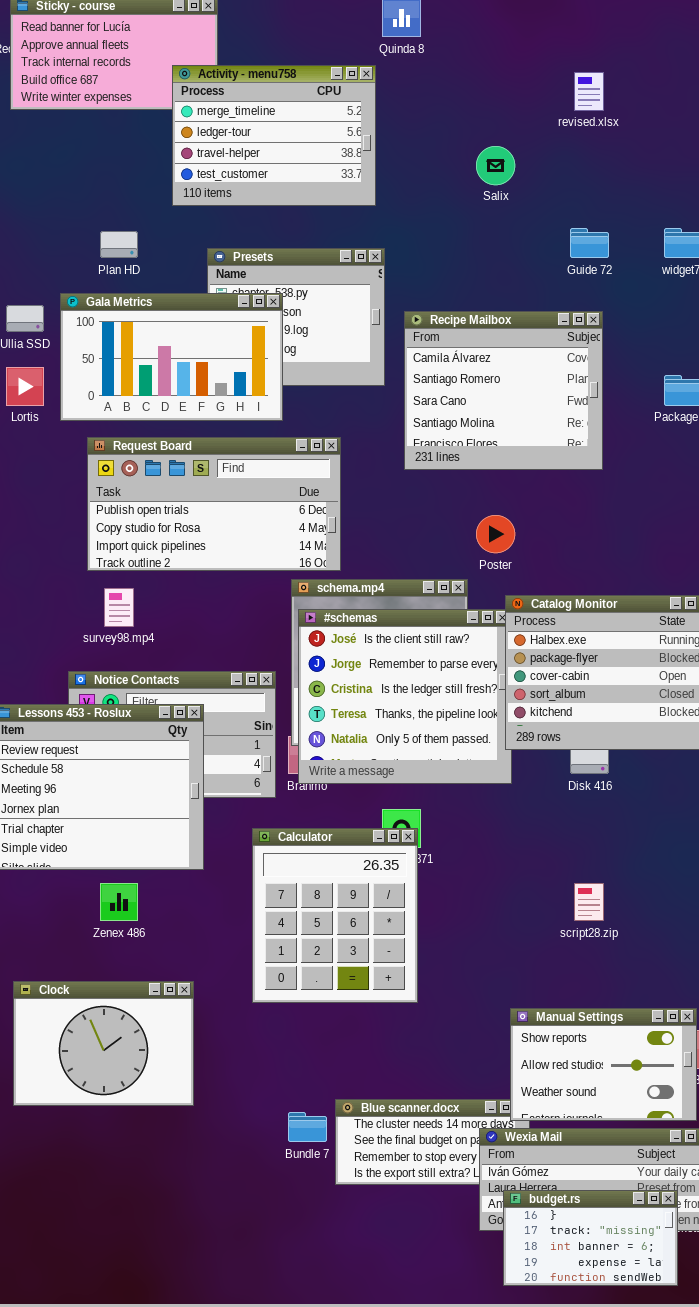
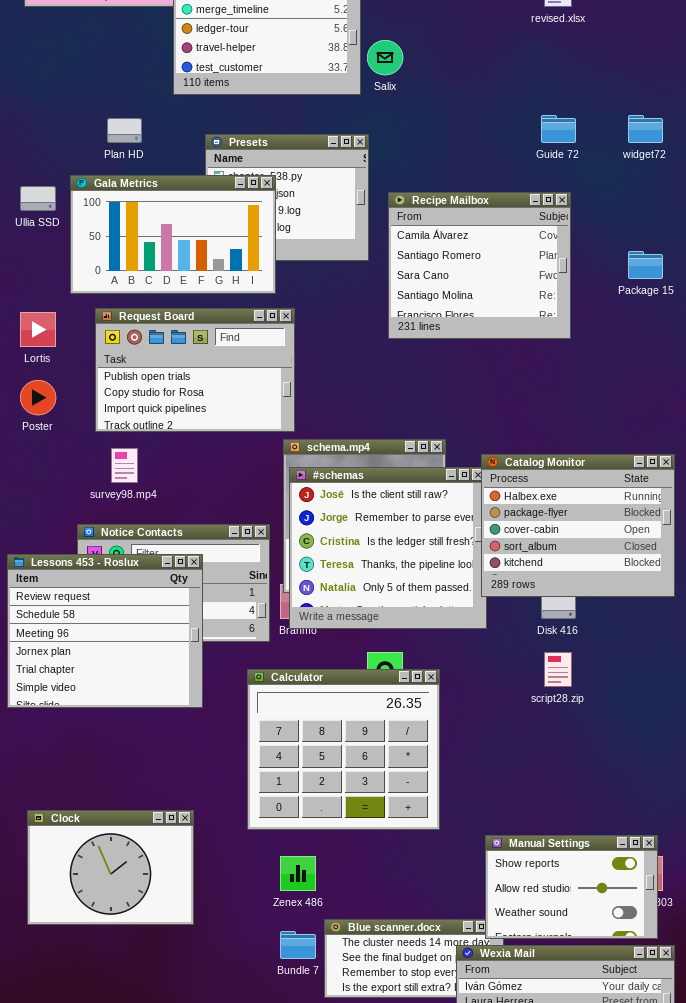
Salix: [476,146,515,185] -> [367,40,403,75], moved
Lortis: [6,367,44,406] -> [20,312,56,347], moved
Request Board: [87,437,341,571] -> [95,308,295,432], resized
Poster: [476,515,515,553] -> [20,380,56,415], moved
Calculator: [252,828,418,1003] -> [247,669,440,830], resized
Zenex 486: [100,883,138,921] -> [280,856,316,891], moved
script28.zip: [574,883,604,921] -> [544,652,572,687], moved

